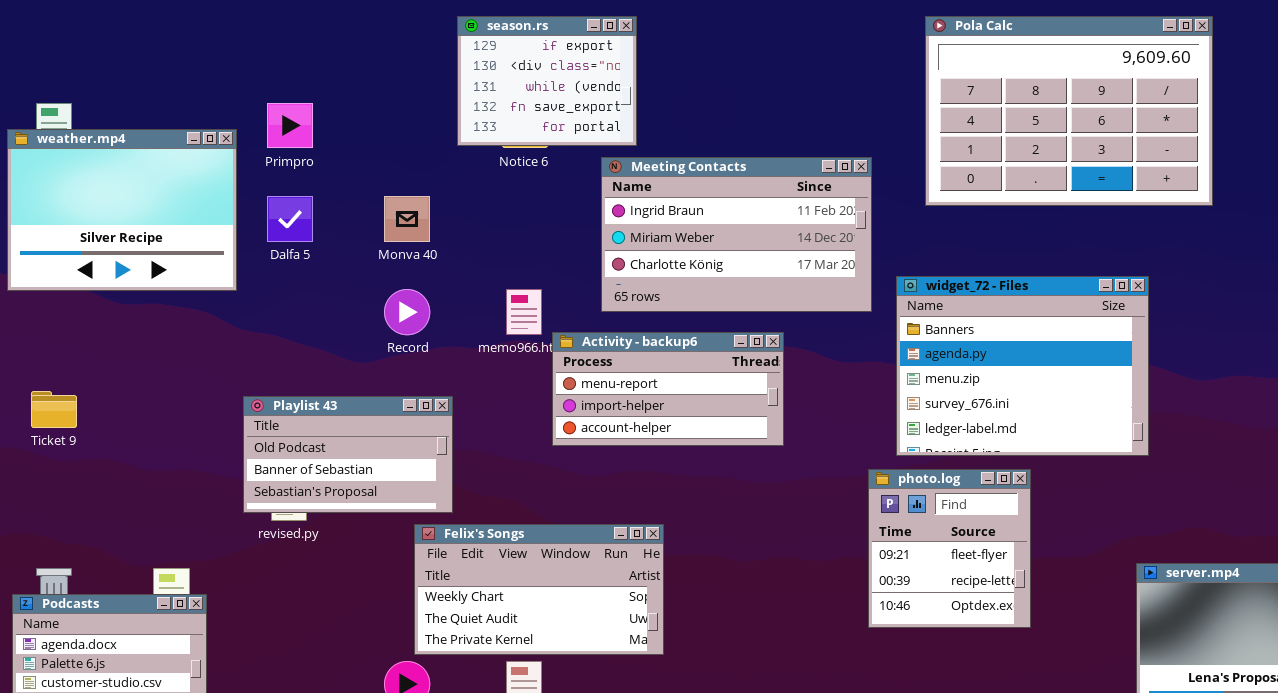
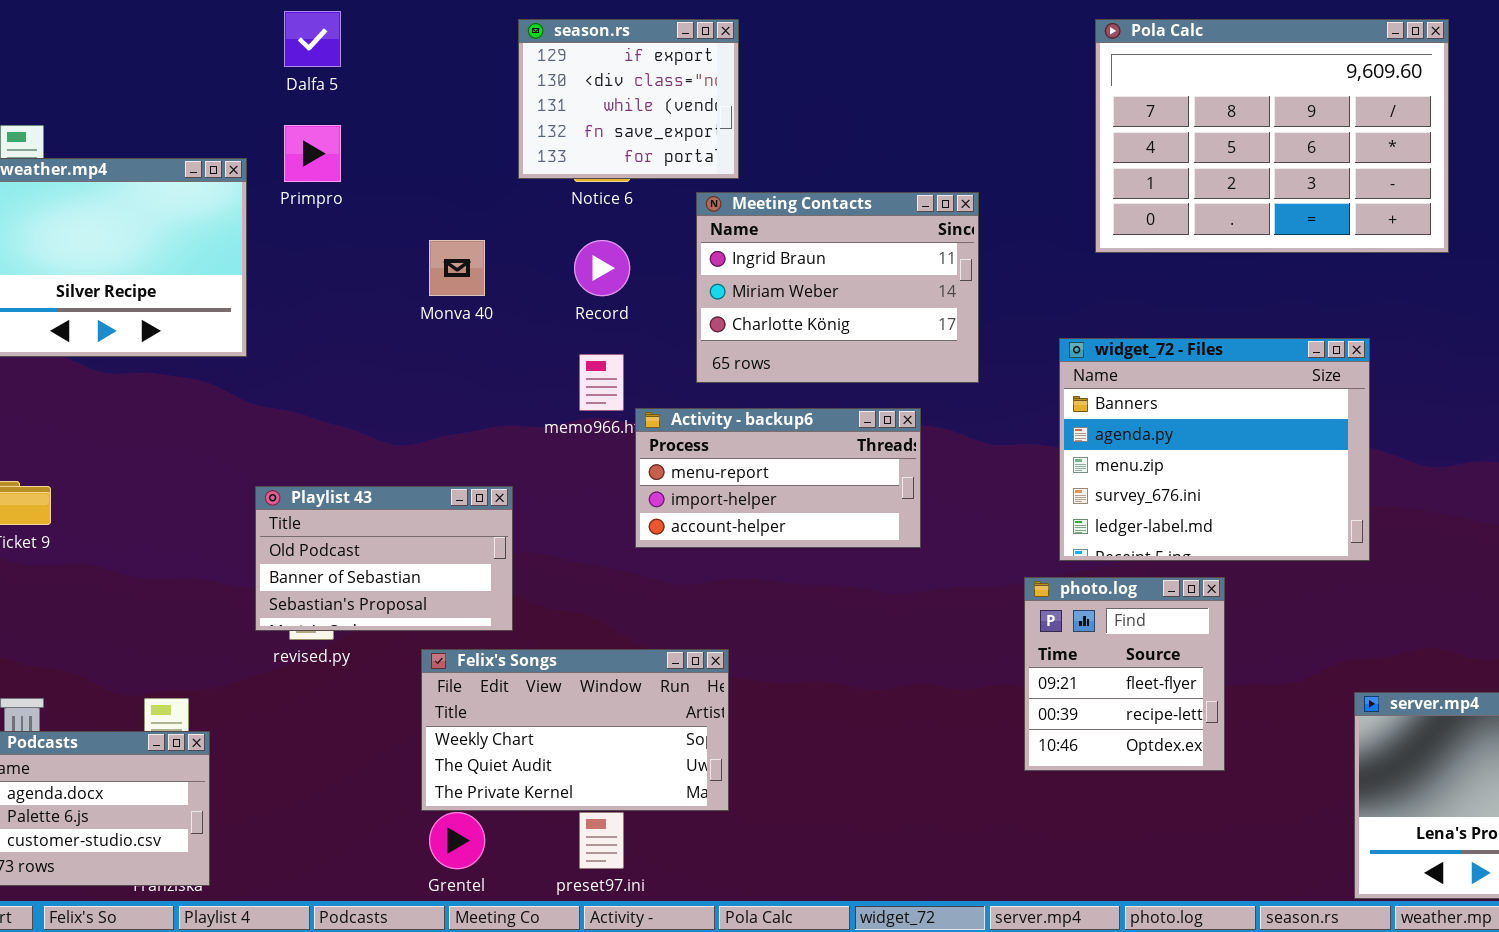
Meeting Contacts: [601,157,872,312] -> [696,192,979,383], resized
Dalfa 5: [267,196,313,242] -> [284,11,341,67], moved
Record: [384,289,430,335] -> [574,240,630,296], moved
Felix's Songs: [414,524,664,655] -> [421,649,729,811], moved

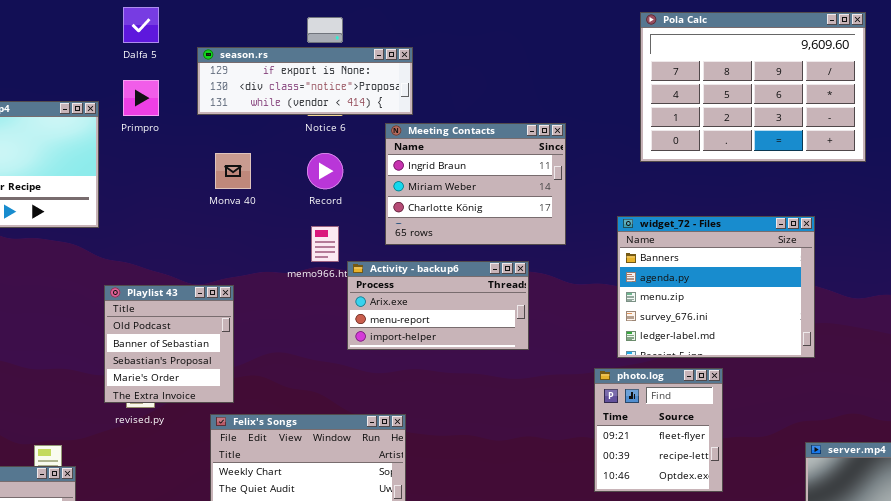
season.rs: [518,19,739,179] -> [197,47,413,115], resized
Activity - backup6: [635,408,921,548] -> [347,261,529,350], scrolled up 1 row
Playlist 43: [255,486,513,631] -> [104,285,234,403], resized

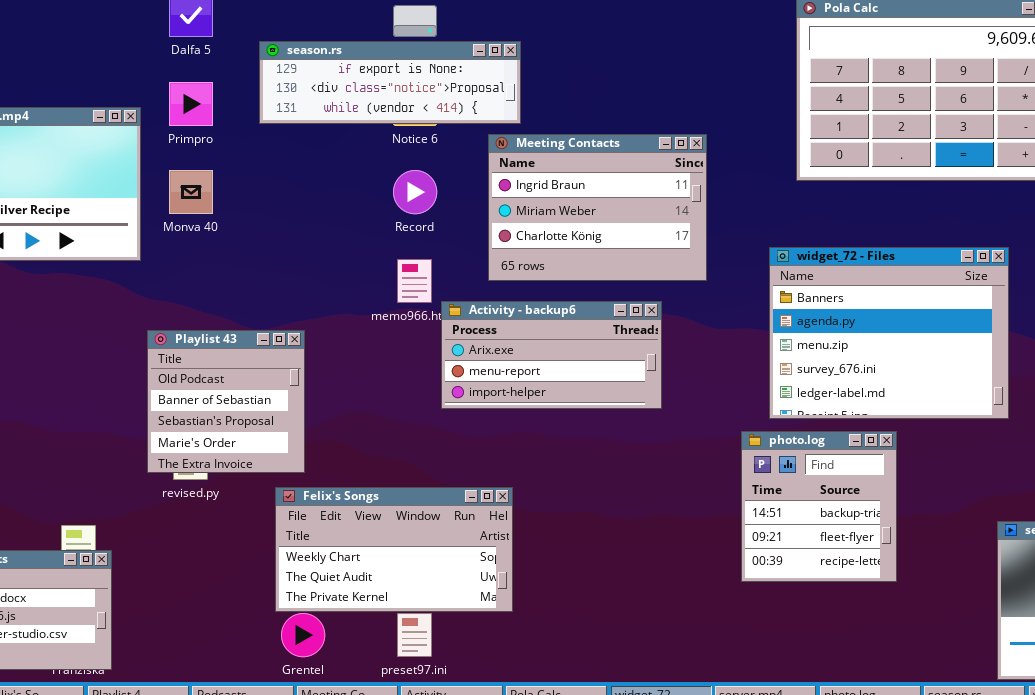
Monva 40: [215,153,251,189] -> [169,170,213,214], moved
photo.log: [594,368,723,492] -> [741,431,897,582], scrolled up 1 row

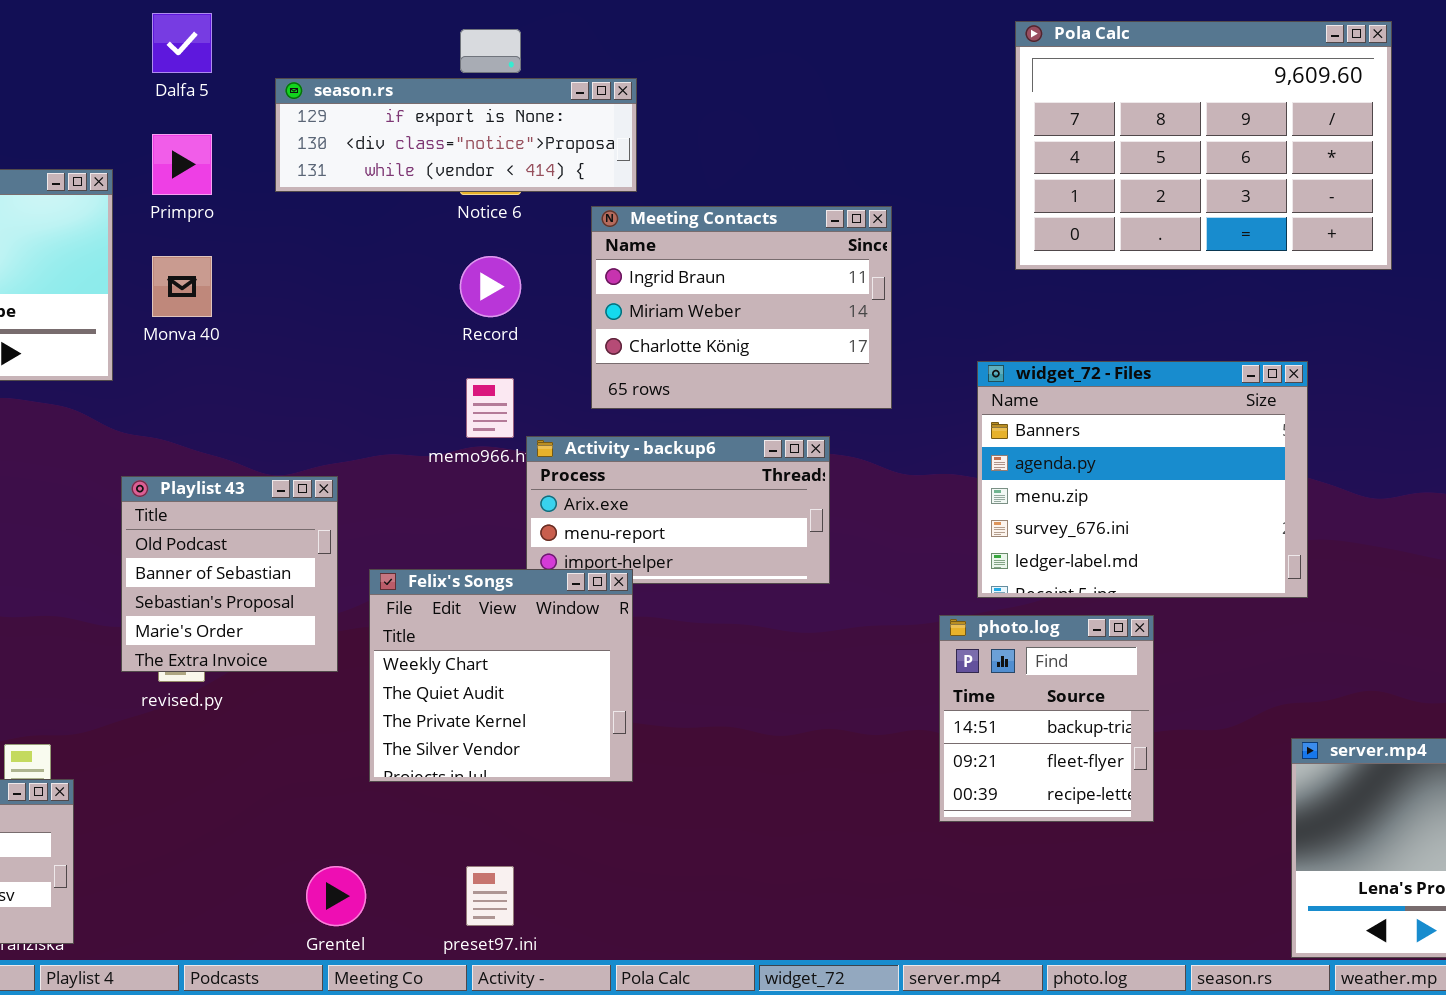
Felix's Songs: [275,487,513,612] -> [369,569,633,782], moved, resized

